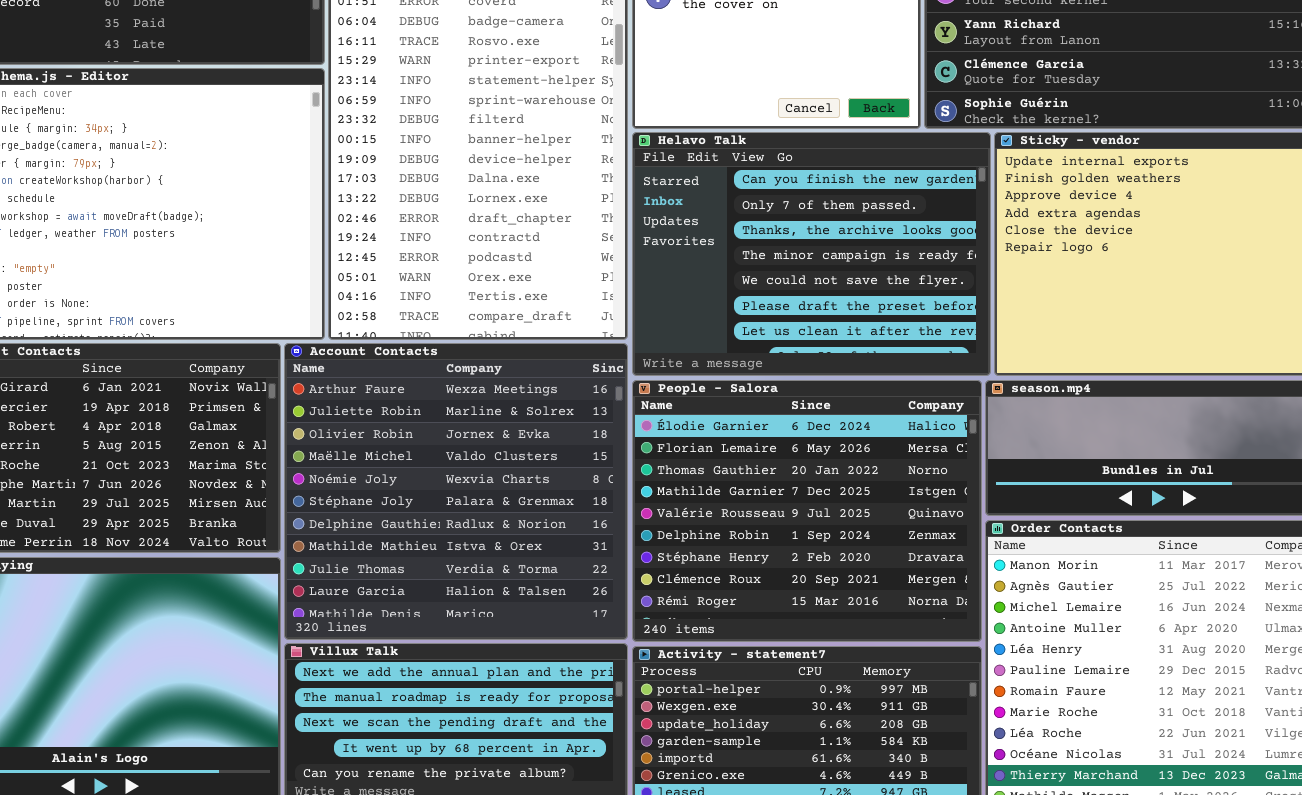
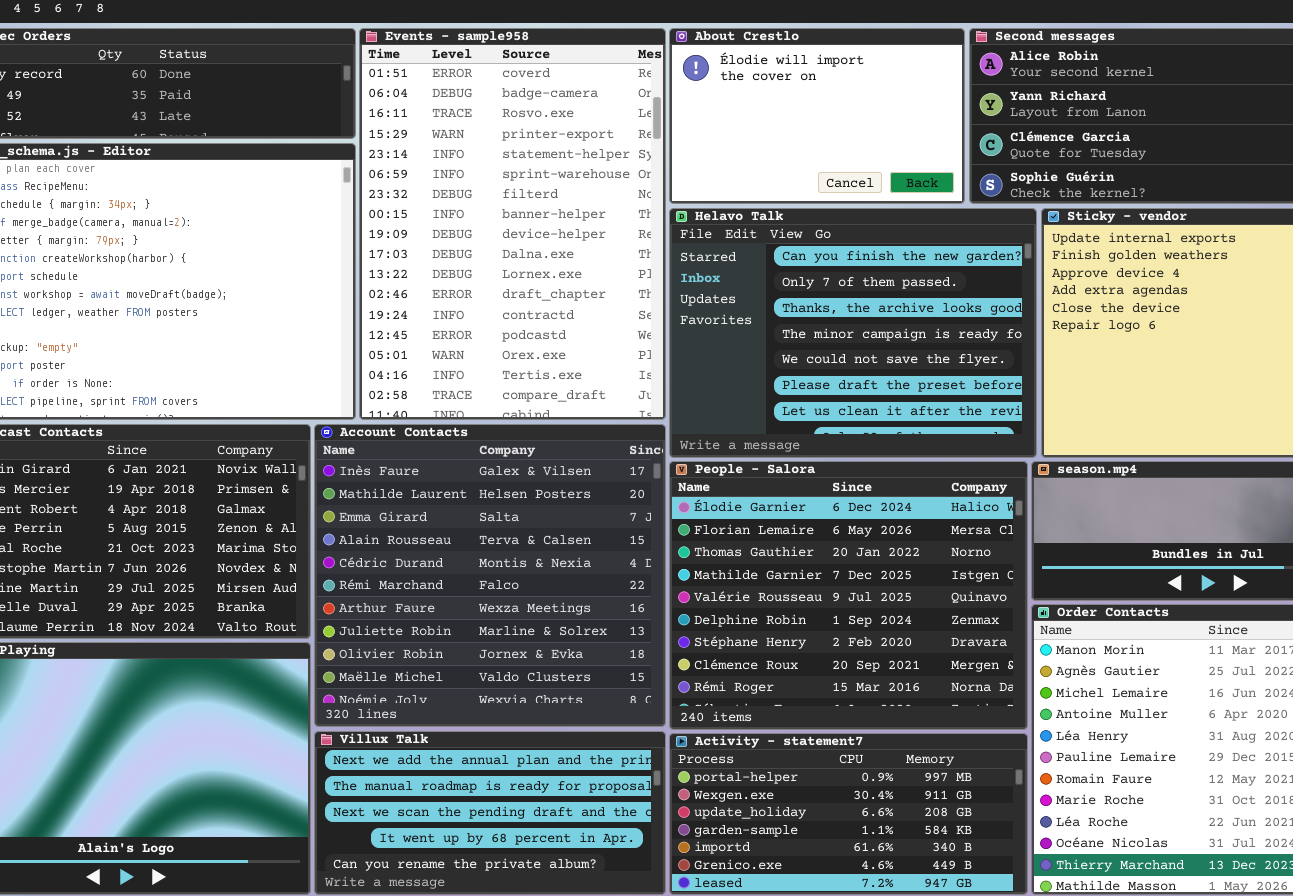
Account Contacts: [284,343,628,640] -> [314,424,666,727], scrolled up 6 rows

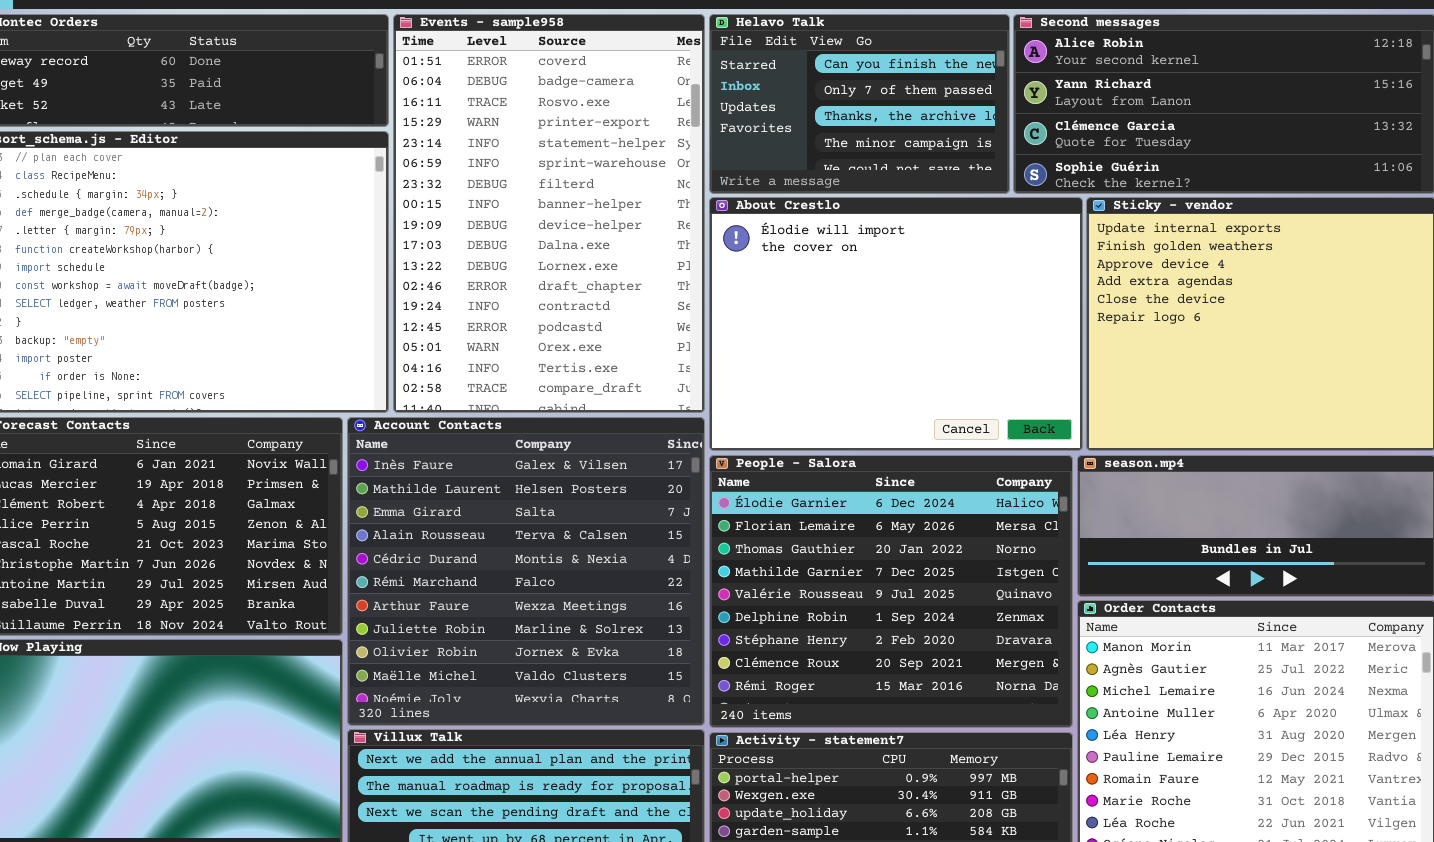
About Crestlo: [669,28,965,204] -> [709,197,1083,451], moved, resized
Helavo Talk: [669,208,1037,458] -> [709,14,1010,194], moved, resized

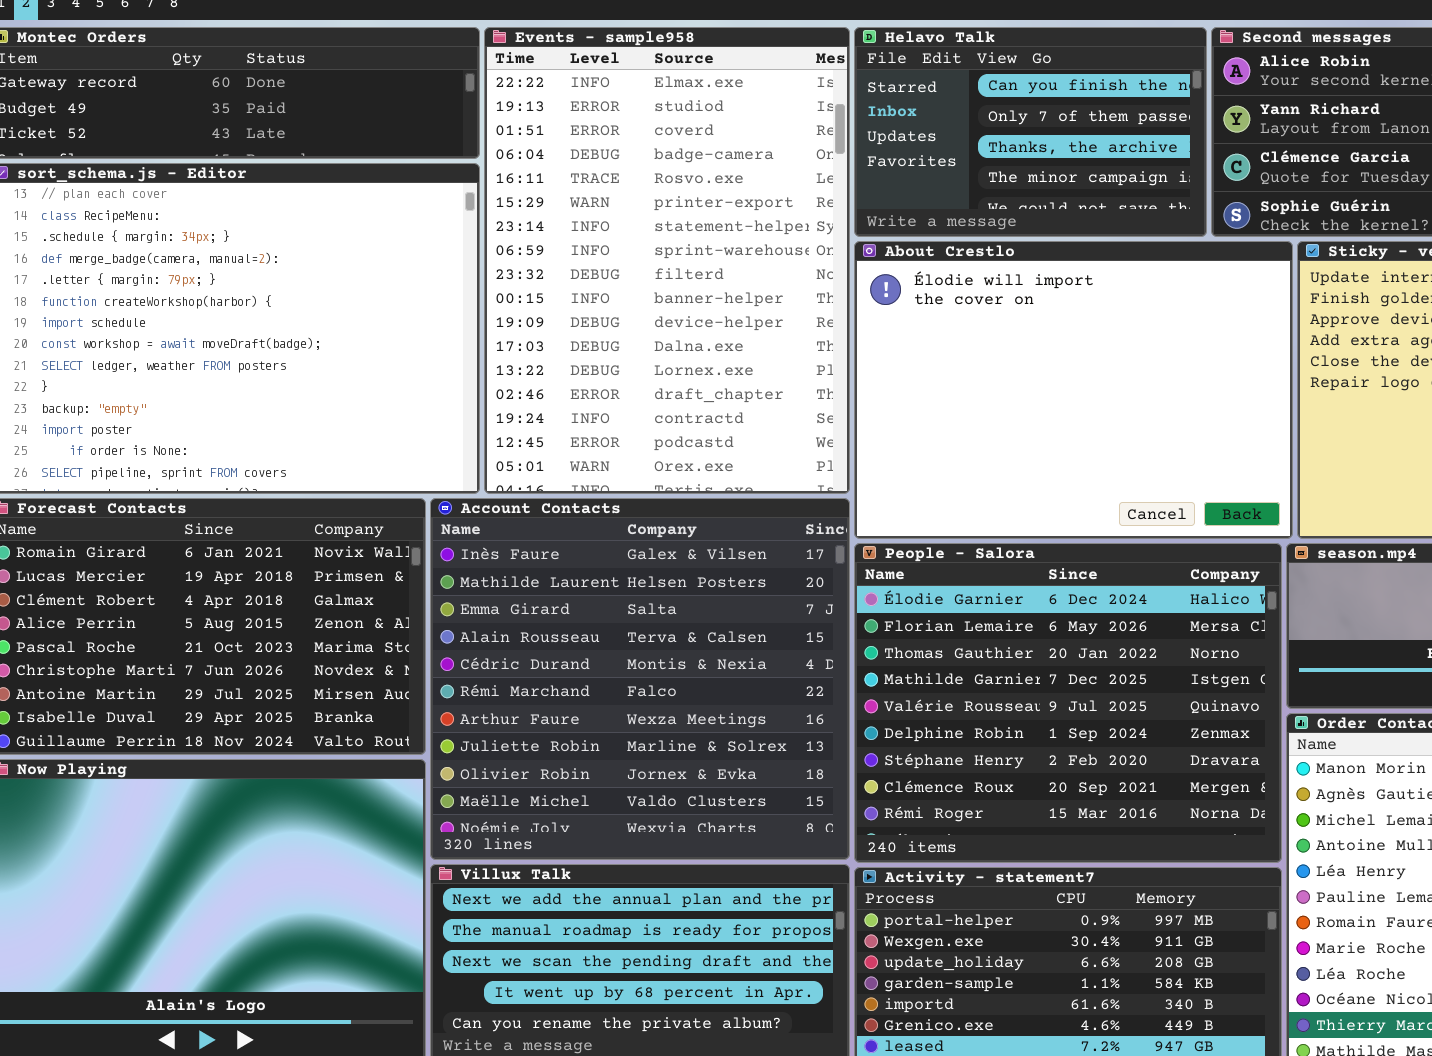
Events - sample958: [393,14,705,413] -> [484,27,850,494], scrolled up 2 rows

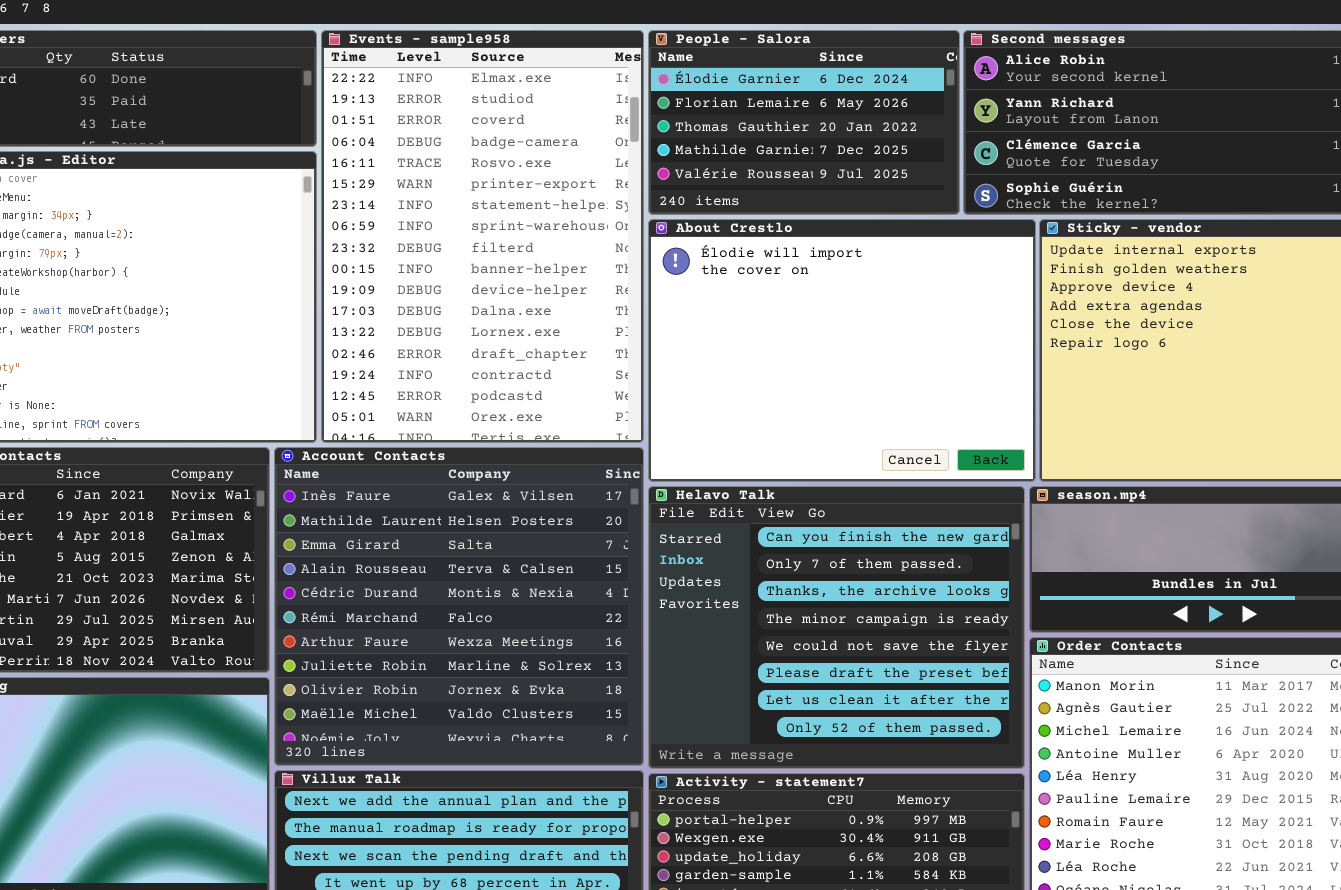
Helavo Talk: [854,27,1207,237] -> [648,486,1025,769], moved, resized
People - Salora: [854,543,1282,863] -> [648,30,960,215], moved, resized

